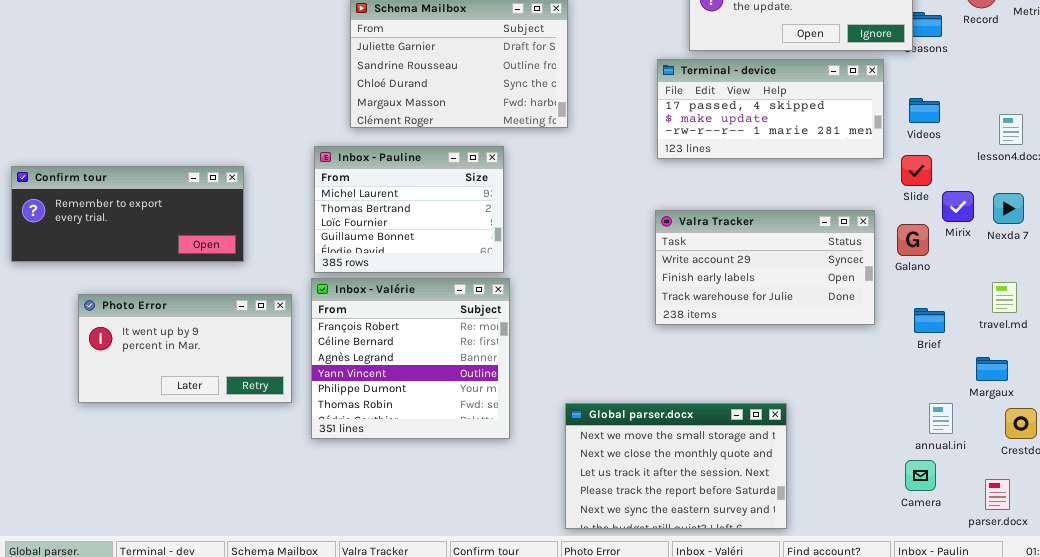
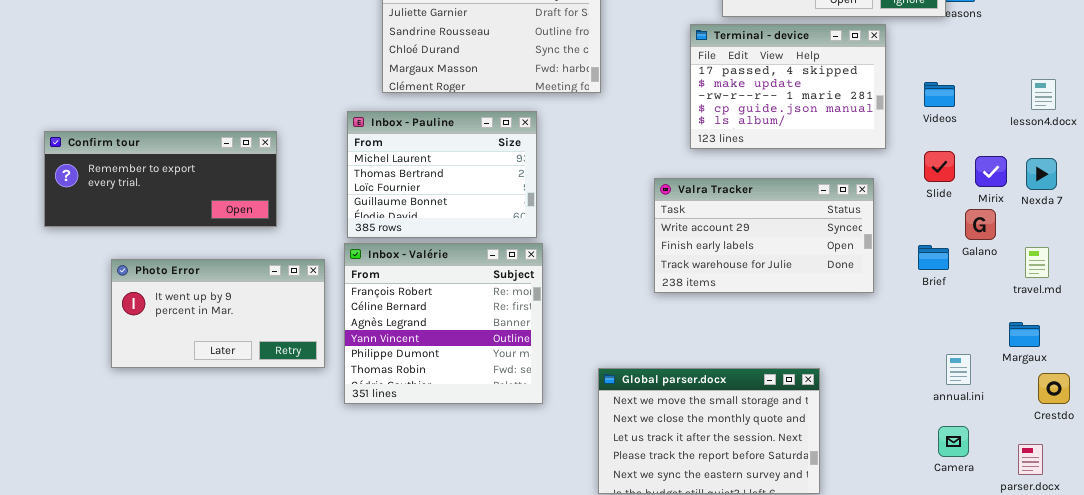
Terminal - device: [657,59,884,159] -> [690,24,886,149], resized
Videos: [909,98,940,123] -> [924,82,955,107], moved
Slide: [901,155,932,186] -> [924,151,955,182], moved
Valra Tracker: [655,210,875,325] -> [654,178,874,293], moved
Galano: [897,224,929,256] -> [965,209,996,240], moved
Brief: [914,308,945,333] -> [918,245,949,270], moved
annual.ini: [929,403,953,434] -> [946,354,971,385], moved

